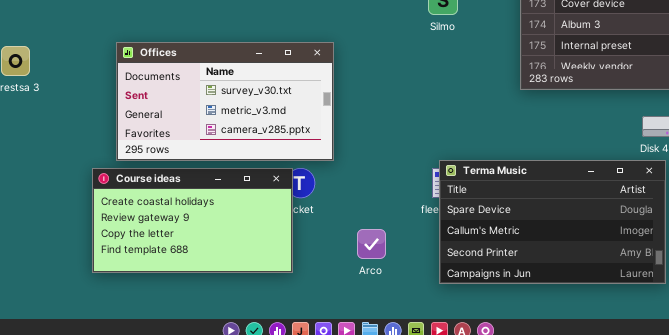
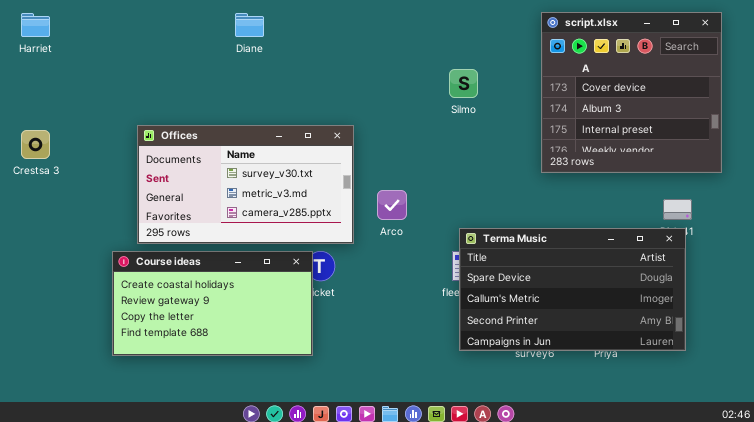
Terma Music: [439,160,666,284] -> [459,228,686,351], moved
Arco: [357,229,386,259] -> [377,190,407,220], moved

